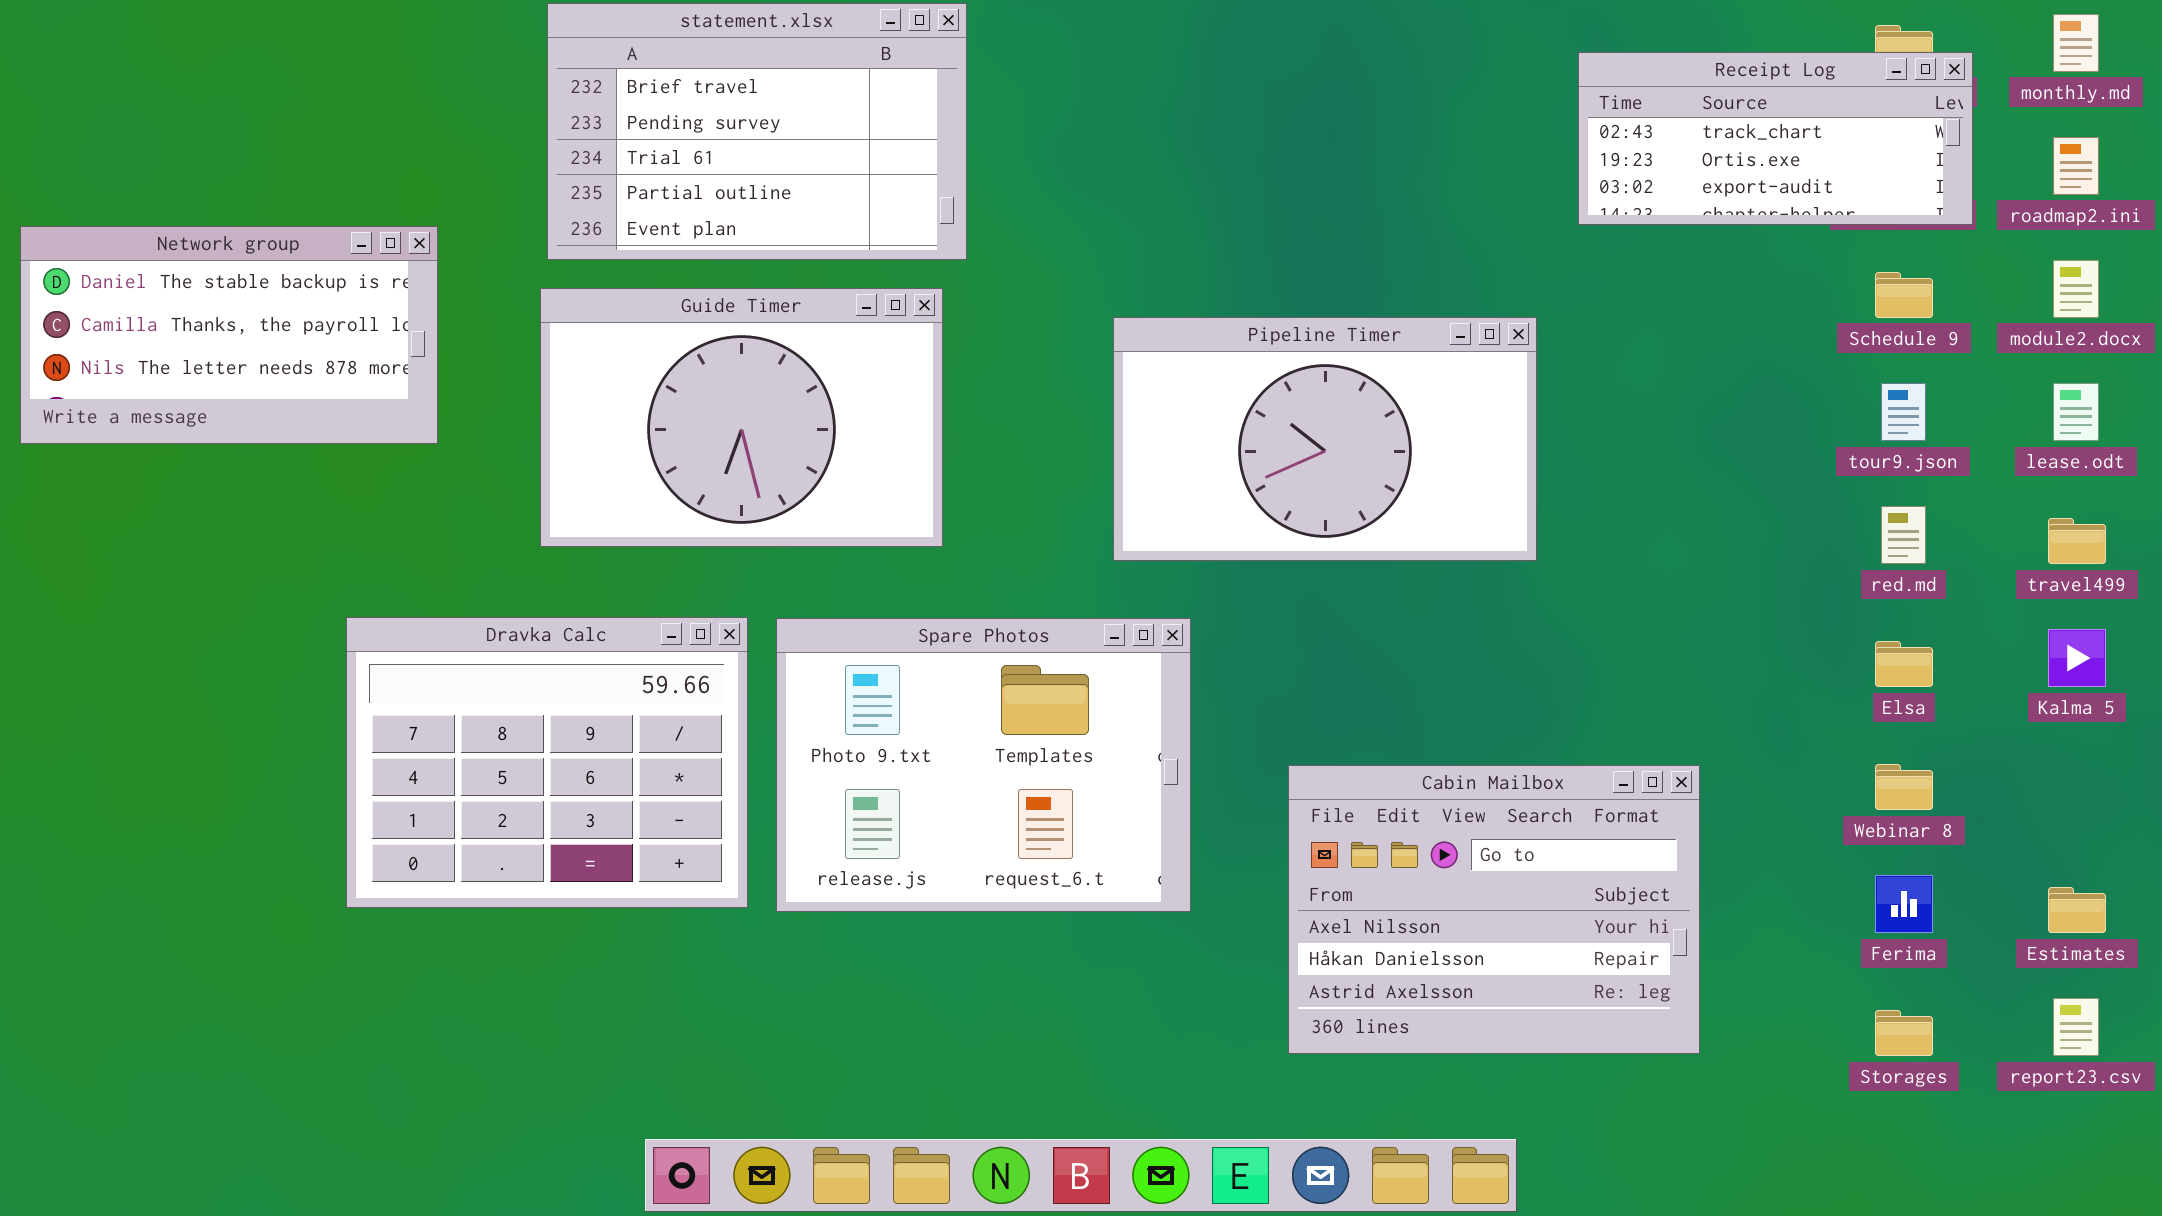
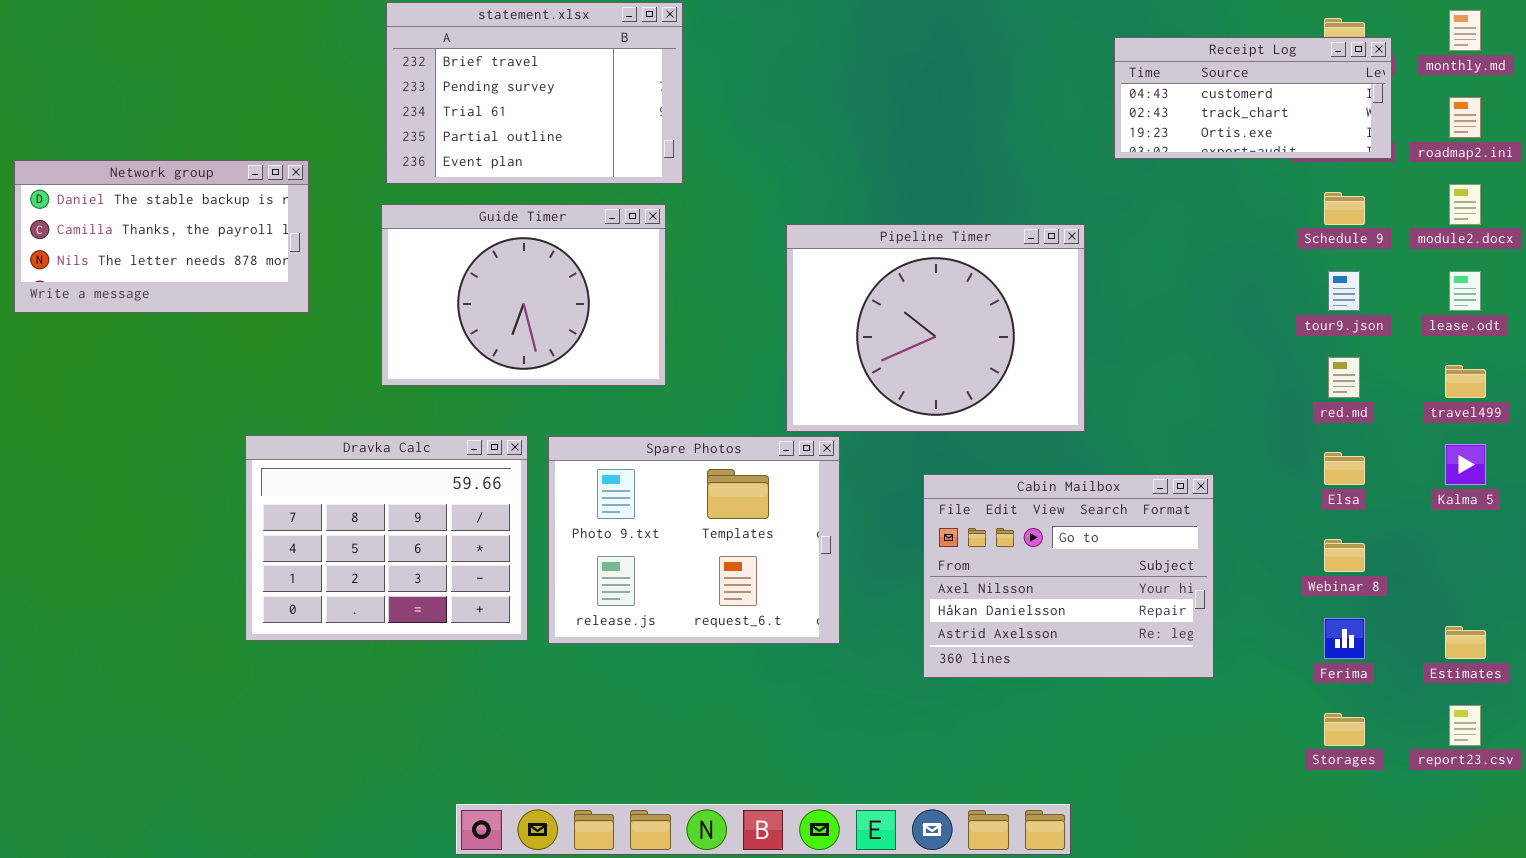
Receipt Log: [1578,52,1973,225] -> [1114,37,1392,159], scrolled up 1 row
Pipeline Timer: [1113,317,1537,561] -> [786,224,1085,432], resized
Cabin Mailbox: [1288,765,1700,1054] -> [923,474,1214,678], moved

